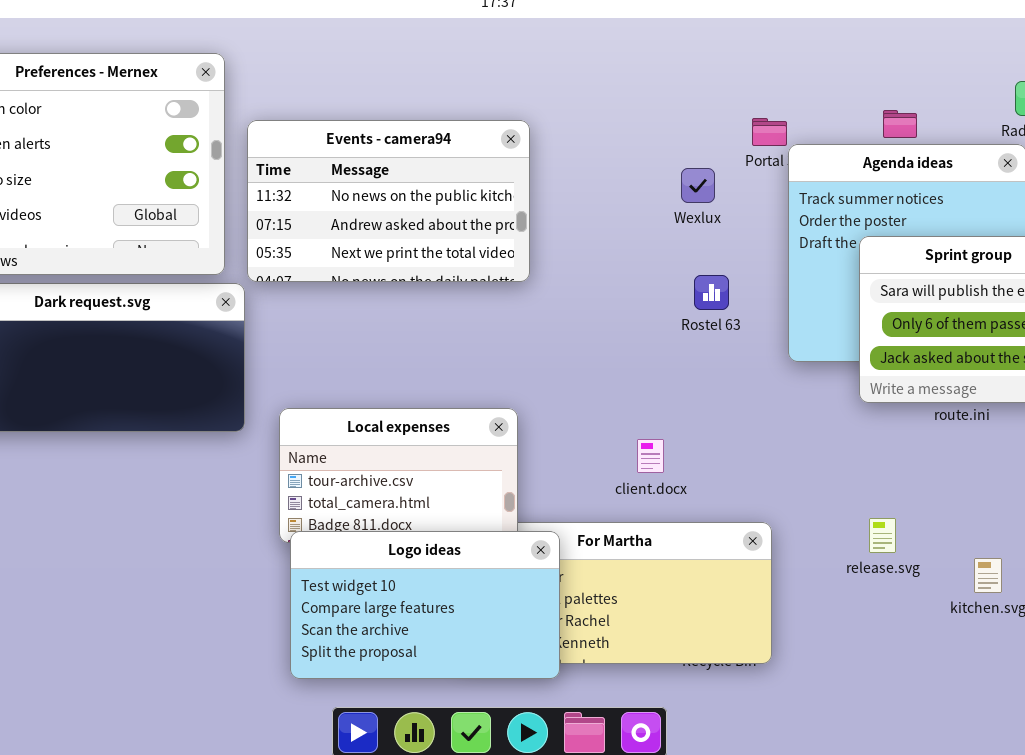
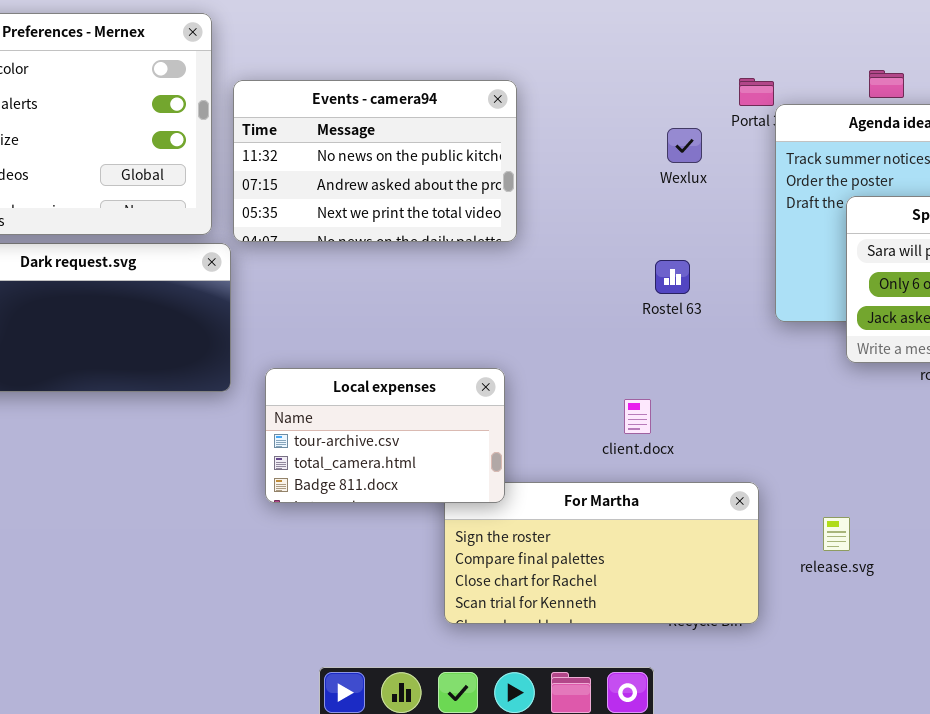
Rostel 63: [694,275,729,310] -> [655,260,690,294], moved
release.svg: [869,518,896,553] -> [823,517,850,551], moved
Logo ideas: [290,531,560,679] -> none, closed

